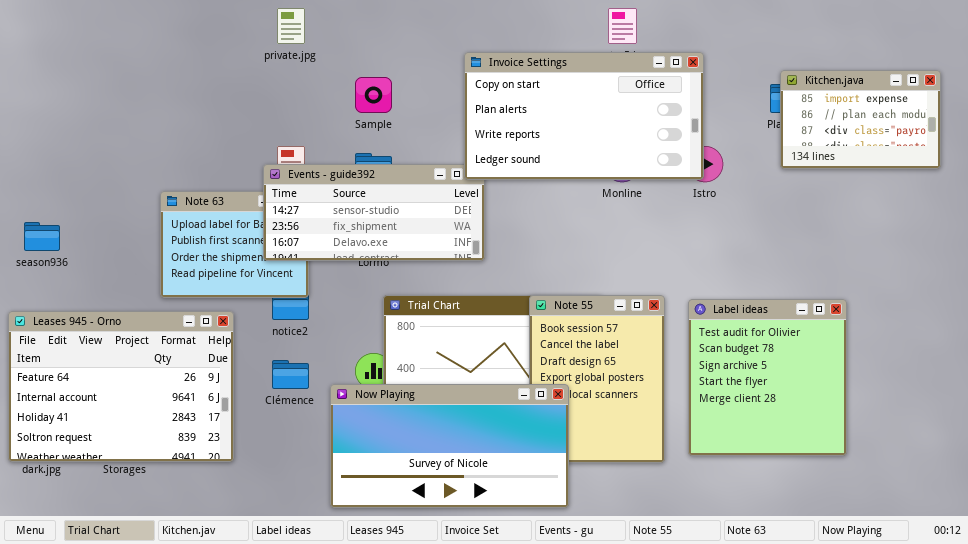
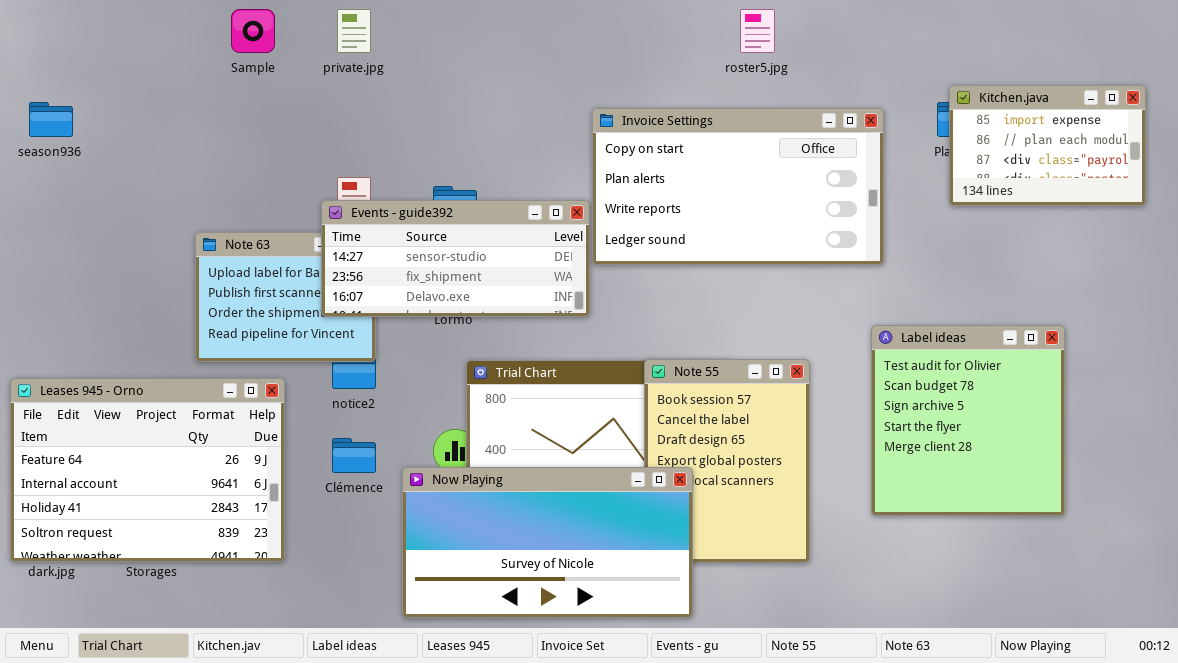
Invoice Settings: [464,52,704,180] -> [592,108,884,265], moved
Sample: [355,77,392,113] -> [231,9,275,53], moved
season936: [24,222,60,251] -> [29,102,73,137], moved
Label ideas: [688,299,847,456] -> [871,325,1065,516], moved

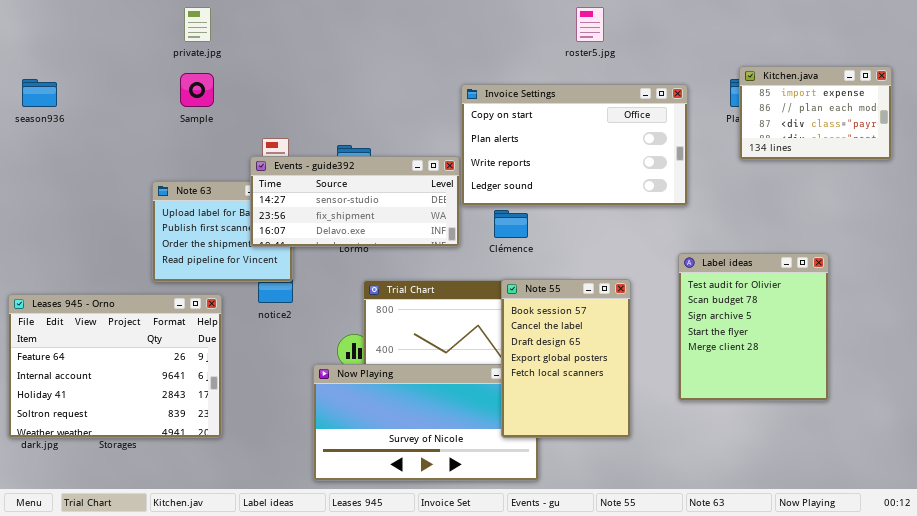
Sample: [231,9,275,53] -> [180,73,214,107], moved
private.jpg: [337,9,371,53] -> [184,7,211,42], moved
Note 55: [644,359,810,563] -> [501,279,631,438], raised
Clémence: [332,438,376,473] -> [494,210,528,238], moved

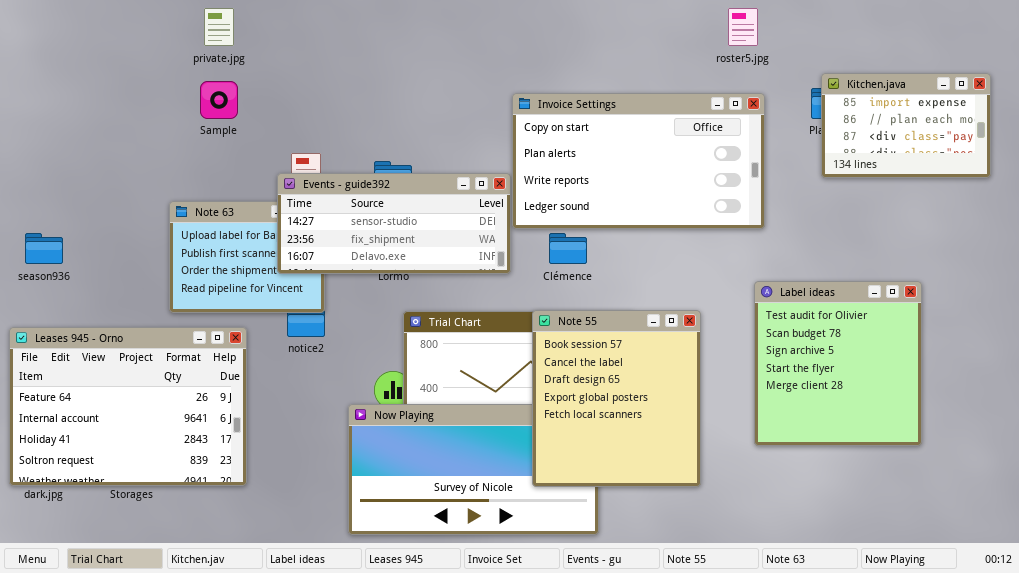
roster5.jpg: [576,7,604,42] -> [728,8,758,46], moved
season936: [22,79,57,107] -> [25,233,63,264], moved
Note 55: [501,279,631,438] -> [532,310,701,487], resized

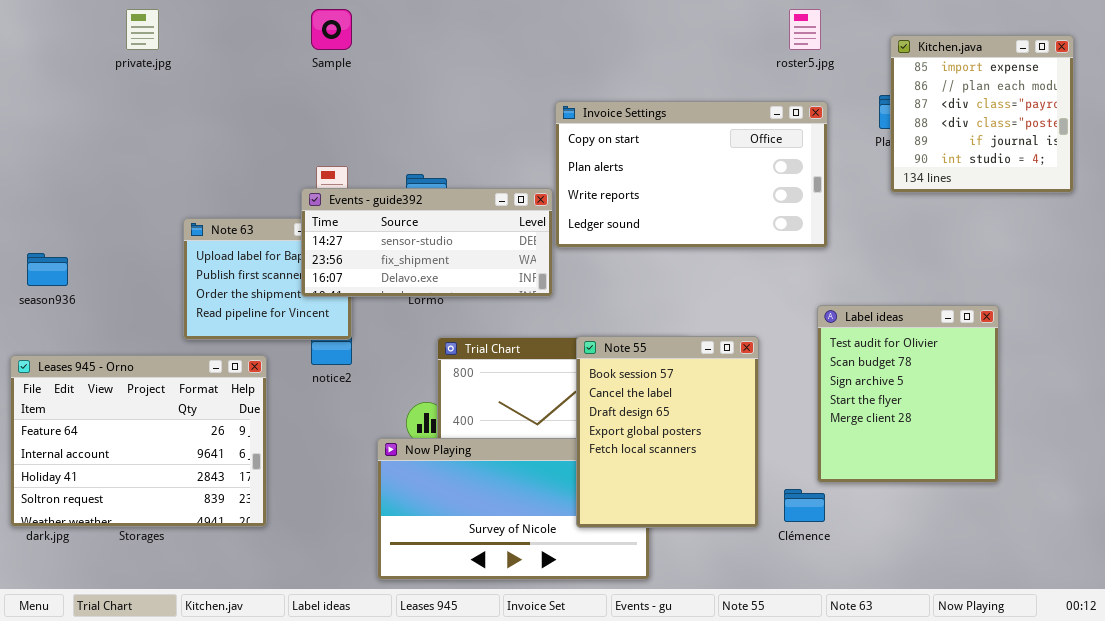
private.jpg: [204,8,234,46] -> [126,9,159,50], moved
Kitchen.java: [821,73,991,178] -> [890,35,1074,193], resized
Sample: [200,81,238,119] -> [311,9,352,50], moved
Clémence: [549,233,587,264] -> [784,489,825,522], moved

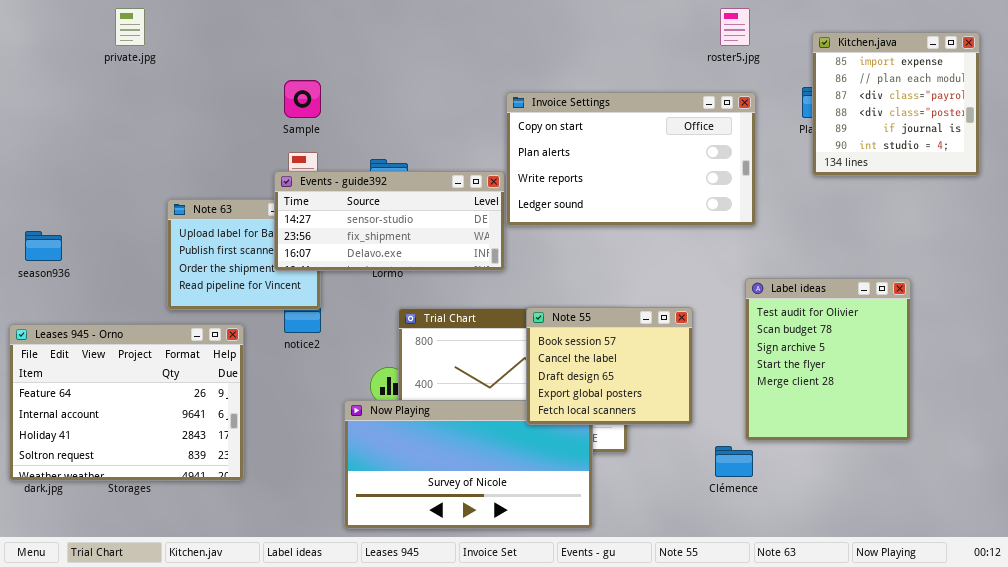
Sample: [311,9,352,50] -> [284,80,321,118], moved
Note 55: [576,336,759,528] -> [526,307,693,425], resized

